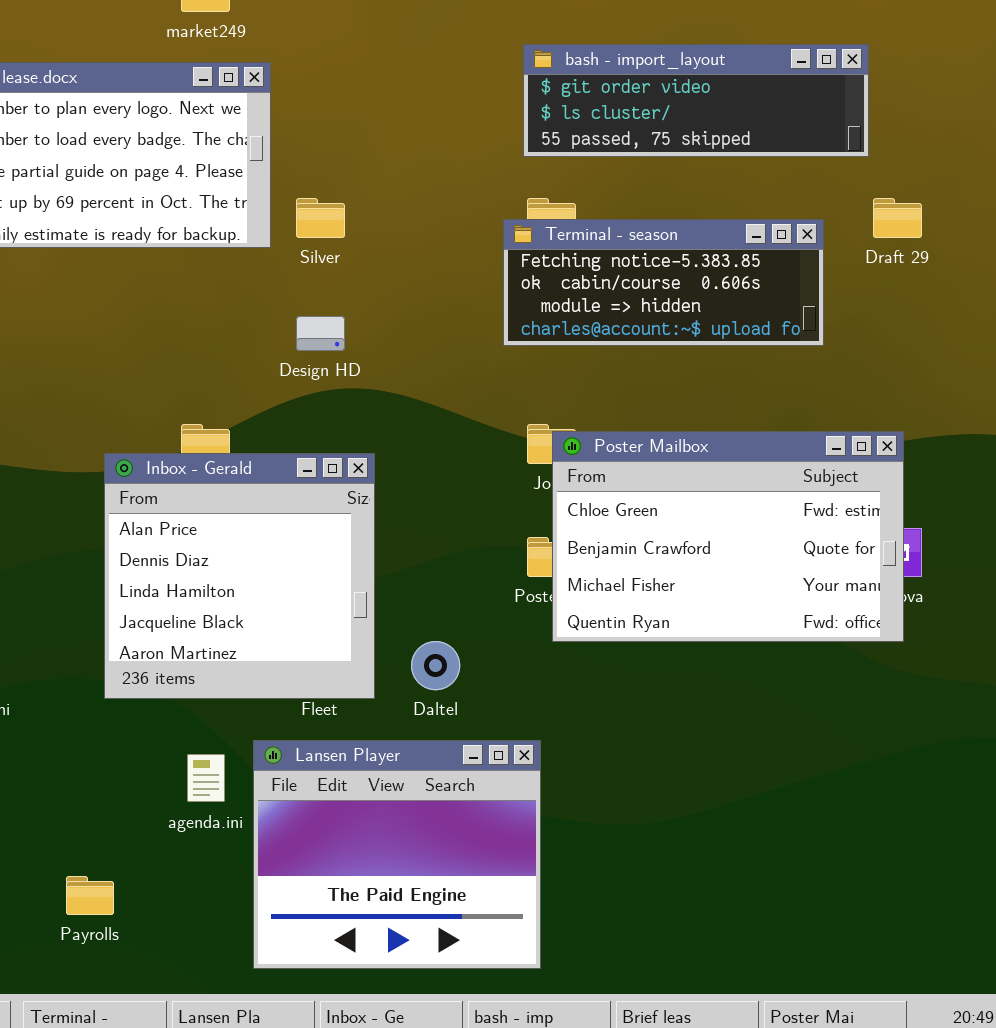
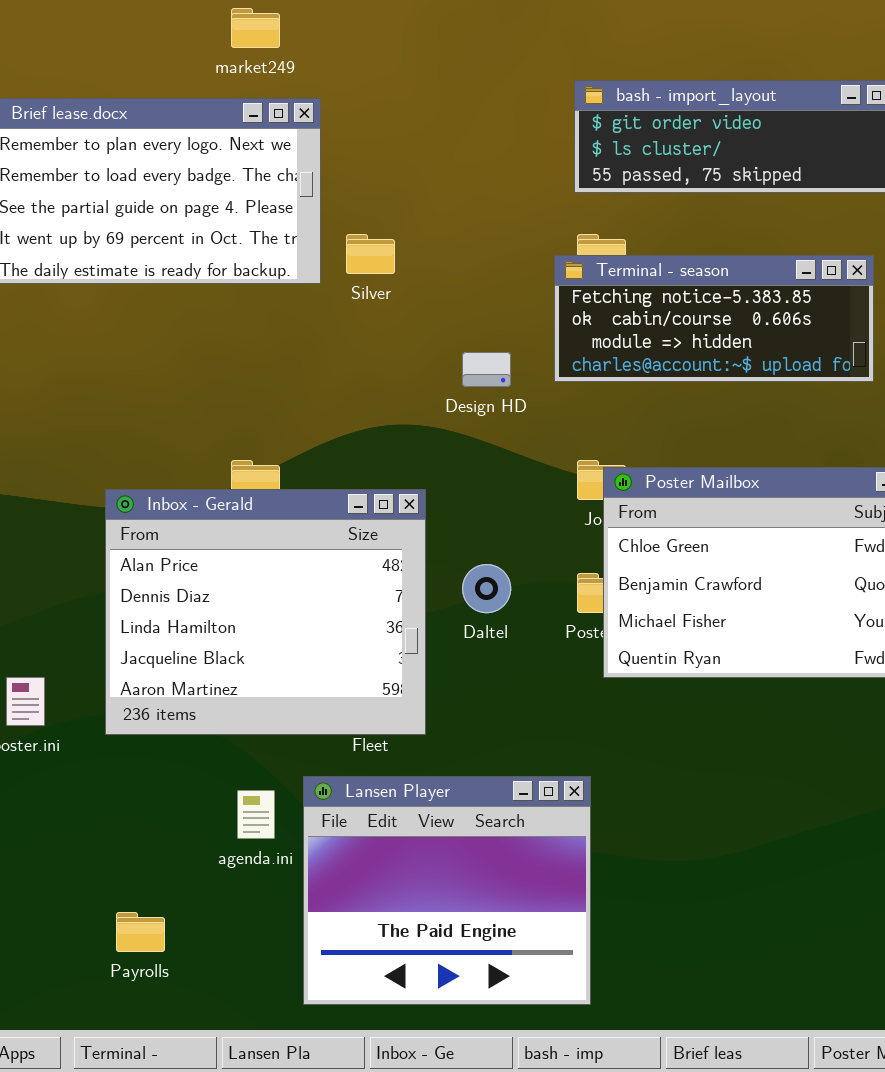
Design HD: [296,316,345,351] -> [462,352,511,387], moved
Inbox - Gerald: [104,453,375,699] -> [105,489,426,735], resized
Daltel: [411,641,460,690] -> [462,564,511,613], moved

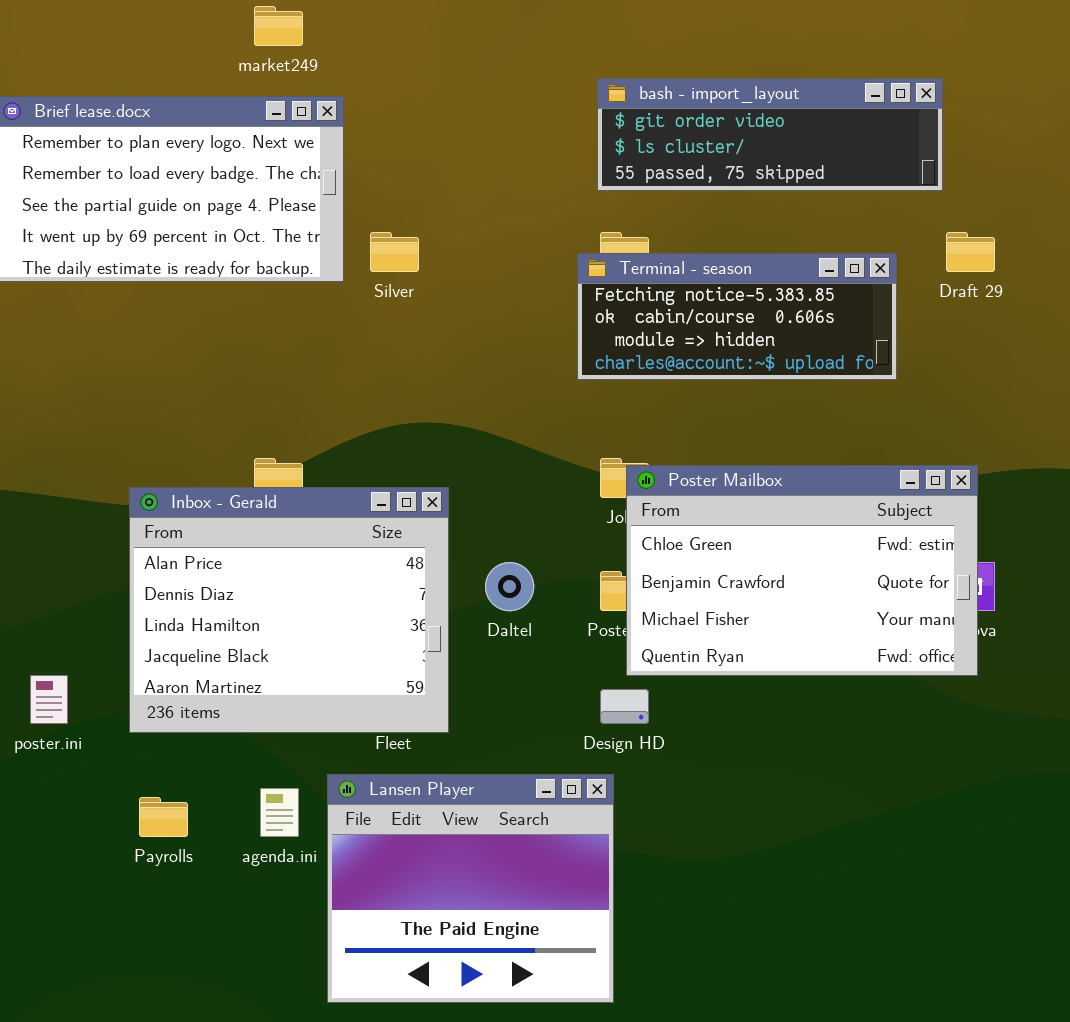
Design HD: [462,352,511,387] -> [600,689,649,724], moved
Payrolls: [116,912,165,952] -> [139,797,188,837], moved

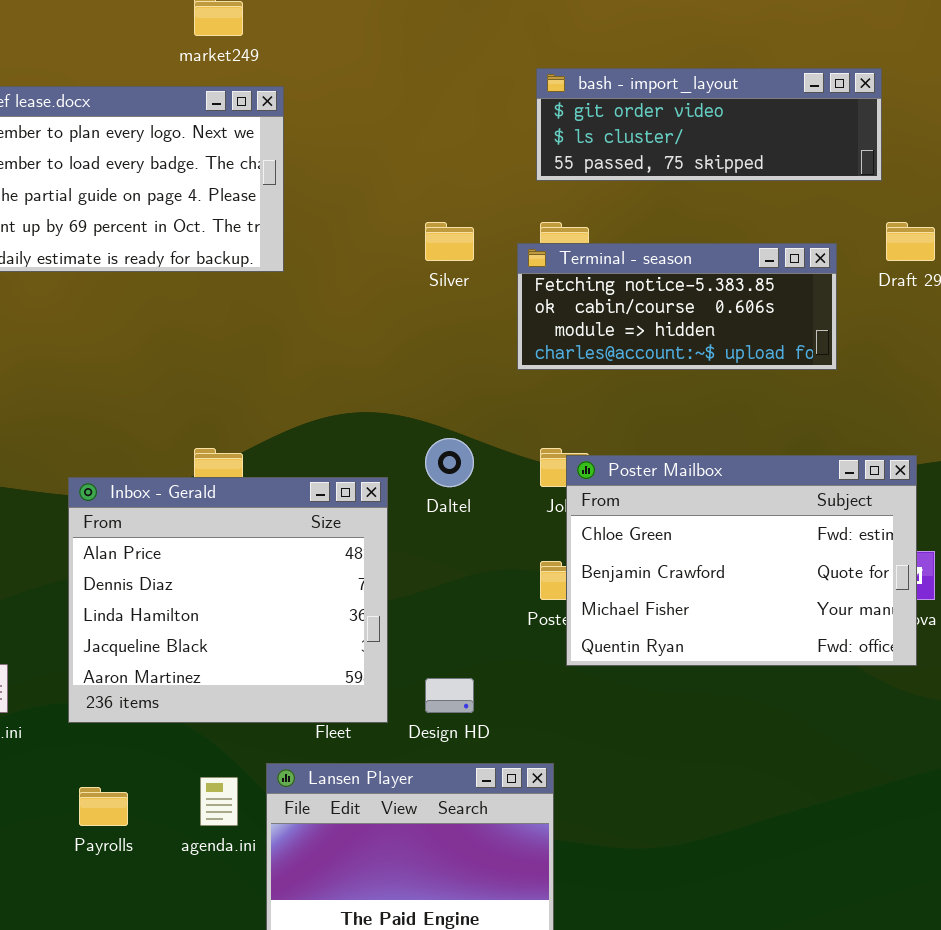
Silver: [370,232,419,272] -> [425,222,474,261], moved
Daltel: [485,562,534,611] -> [425,438,474,487], moved
Design HD: [600,689,649,724] -> [425,678,474,713], moved

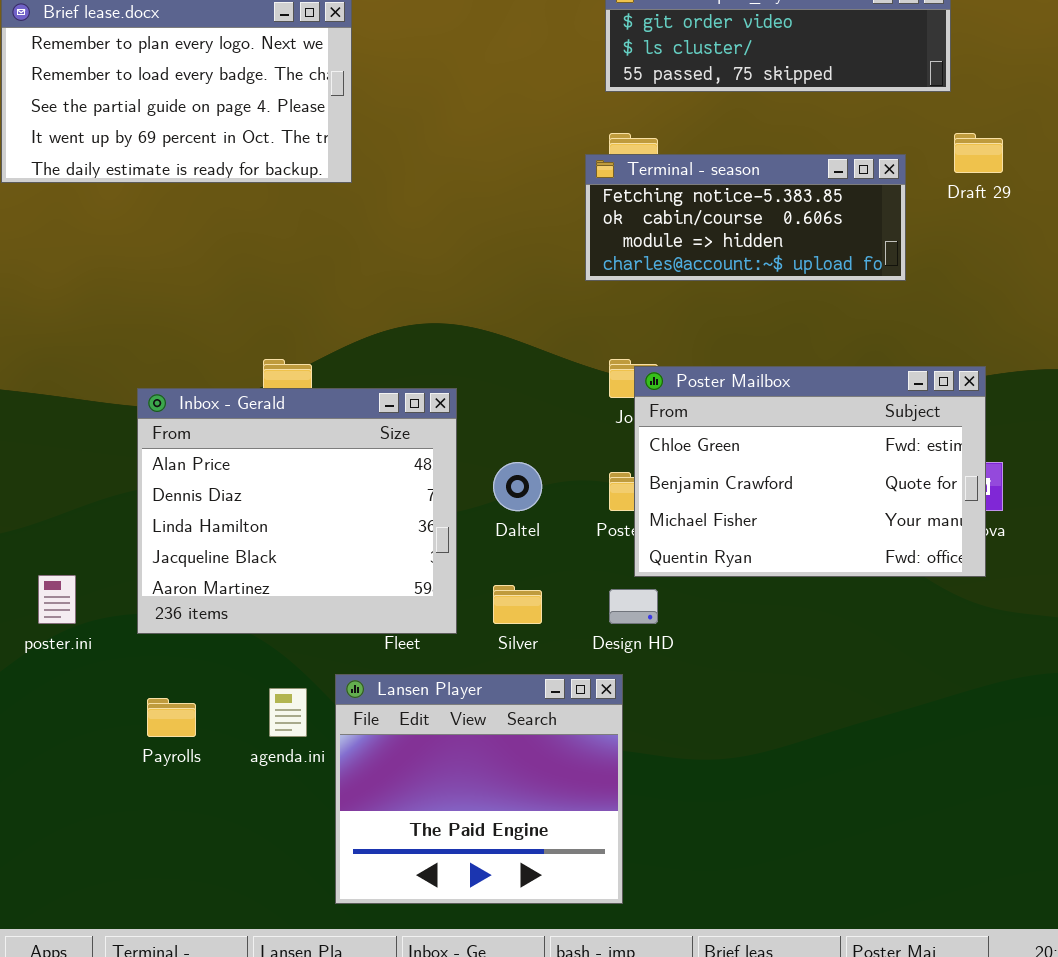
Silver: [425,222,474,261] -> [493,585,542,624], moved
Daltel: [425,438,474,487] -> [493,462,542,511], moved
Design HD: [425,678,474,713] -> [609,589,658,624], moved

